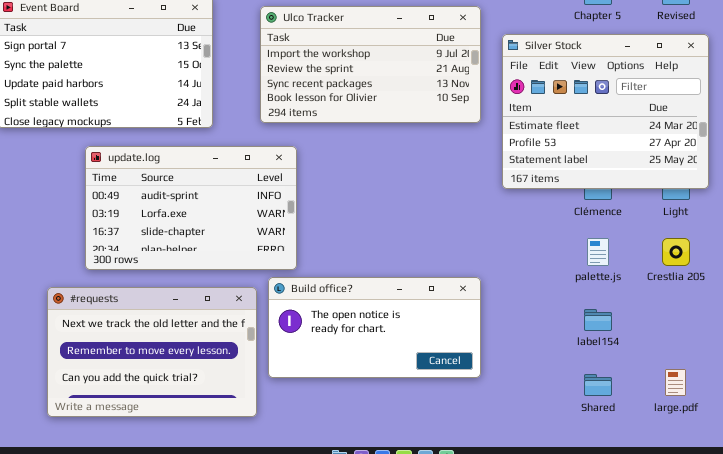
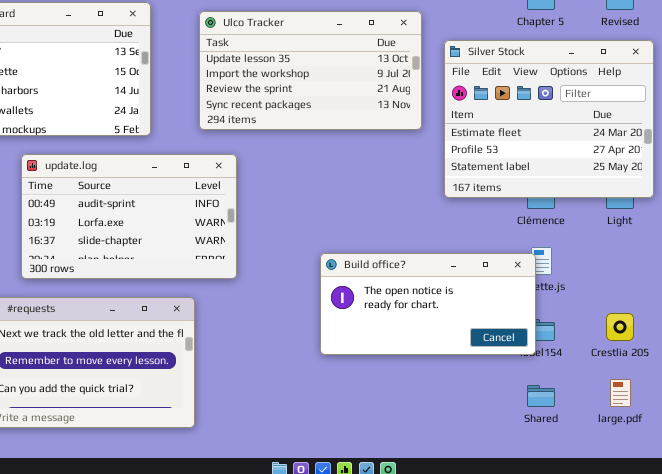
Ulco Tracker: [260,6,481,123] -> [199,11,422,130], scrolled up 1 row
Crestlia 205: [662,238,690,266] -> [606,313,634,341], moved
Build office?: [268,277,481,378] -> [320,253,536,355], moved

